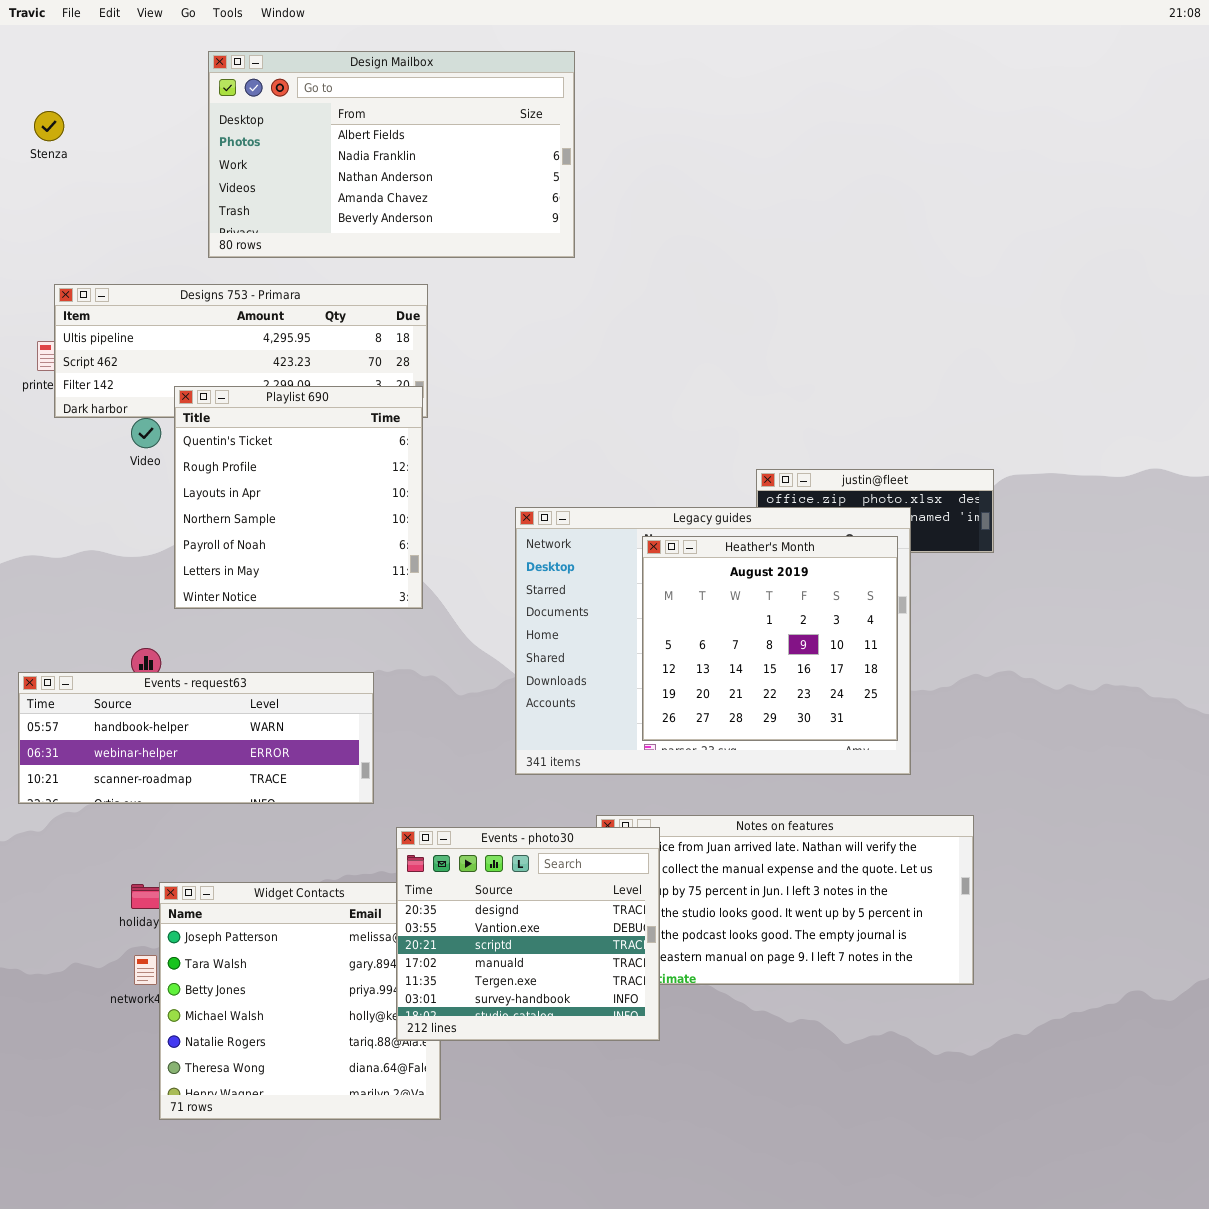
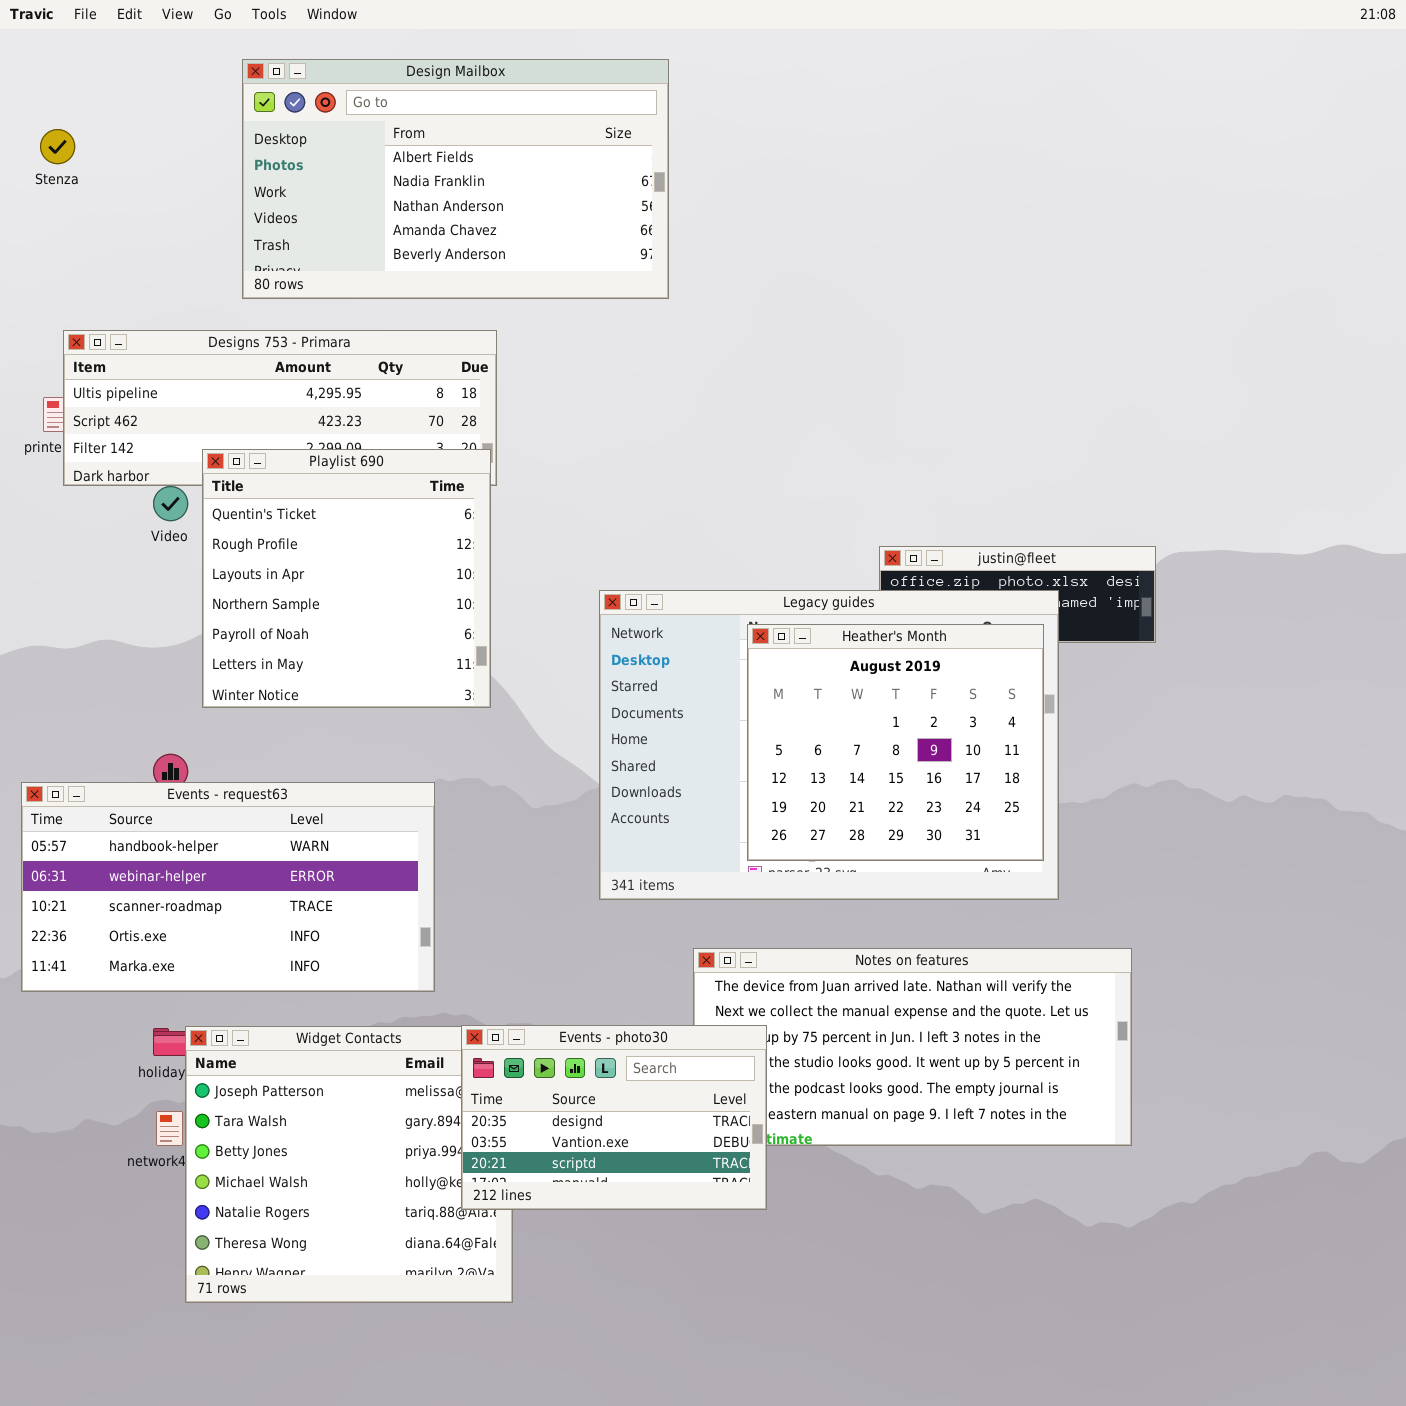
Events - request63: [18,672,374,804] -> [21,782,435,992], resized
Events - photo30: [396,827,660,1041] -> [461,1025,767,1210], resized

